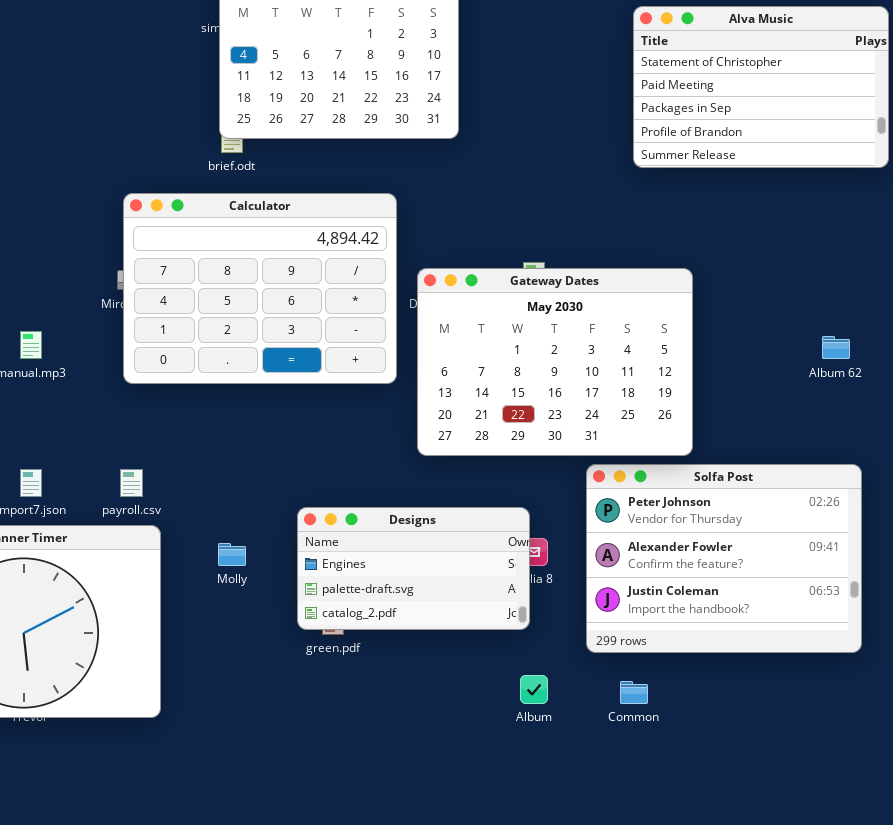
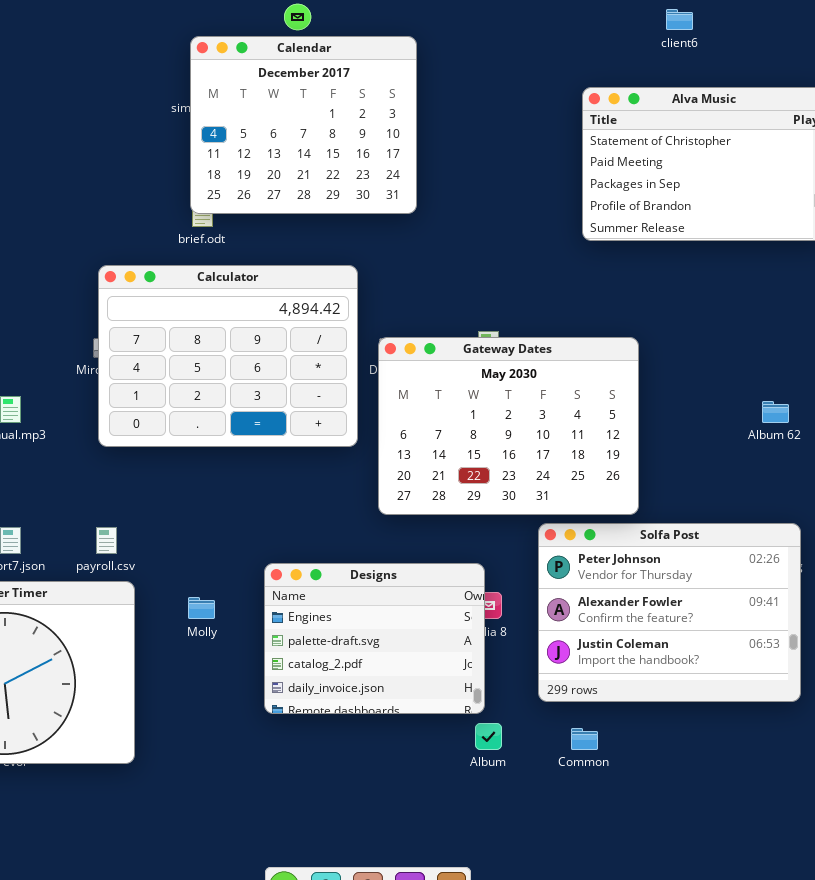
Designs: [297,507,530,630] -> [264,563,485,714], resized

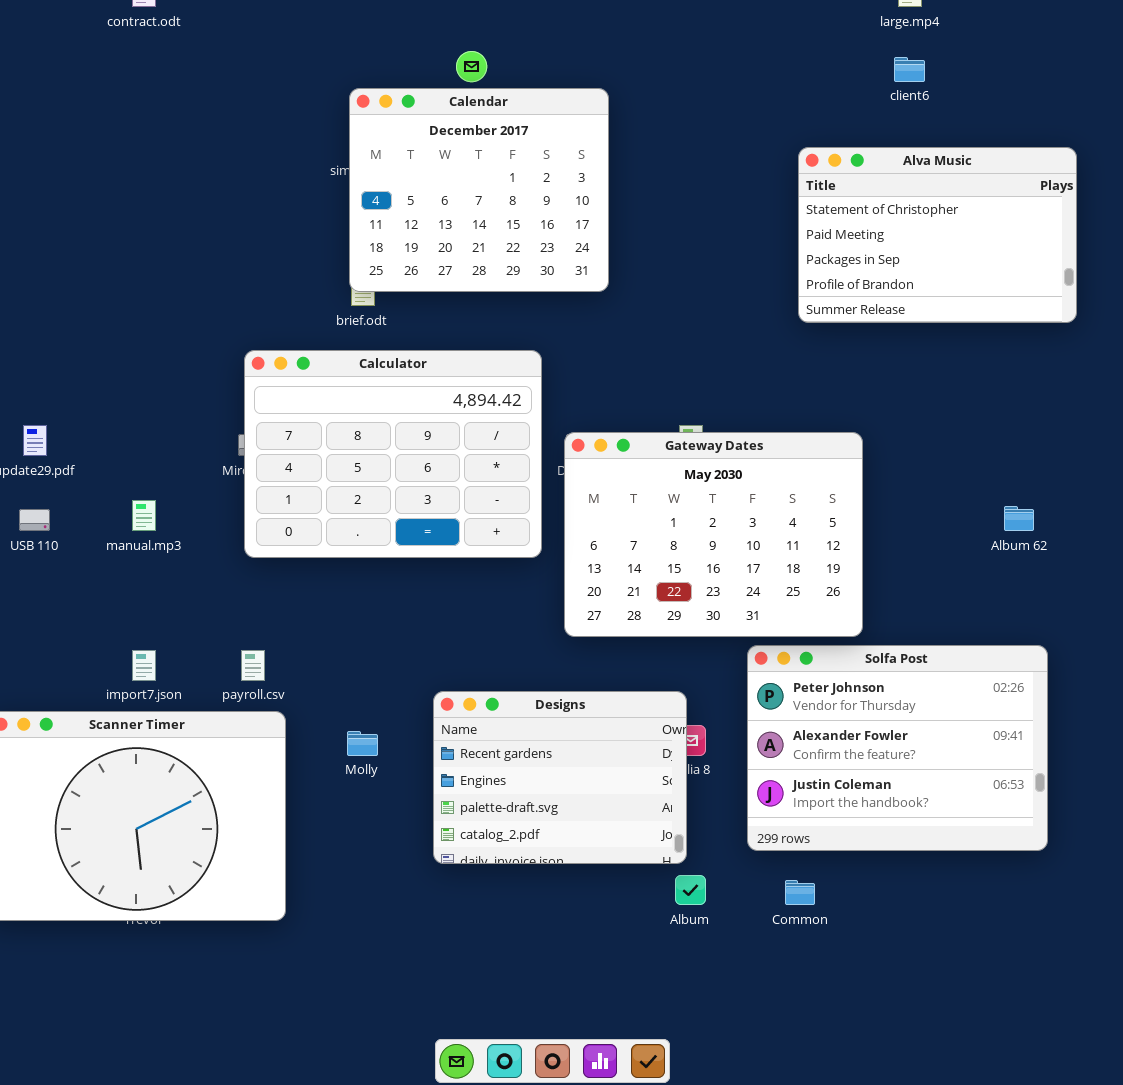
Designs: [264,563,485,714] -> [433,691,687,864], scrolled up 1 row

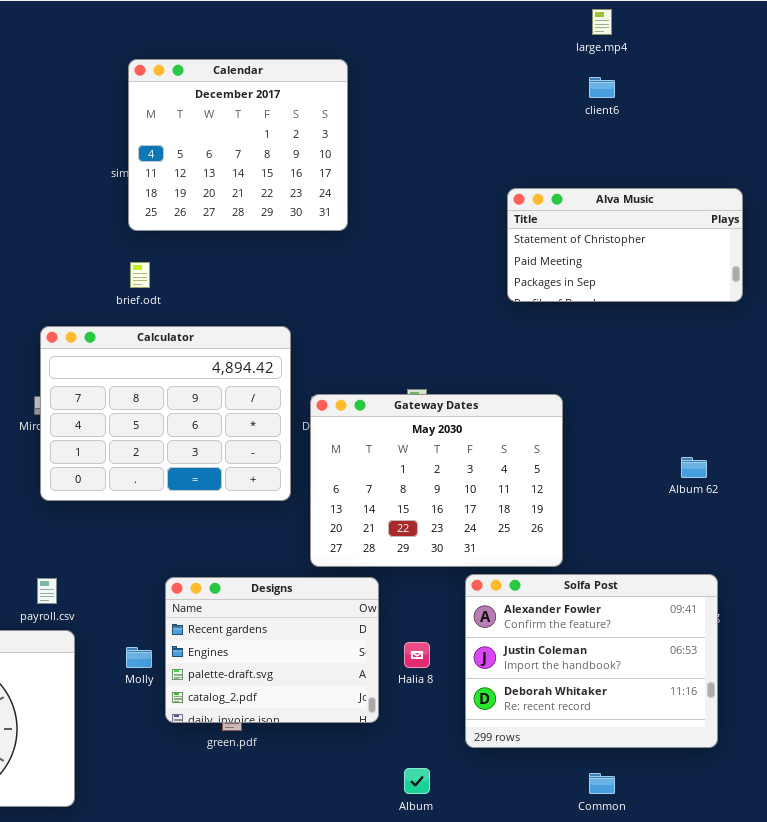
Calendar: [349,88,609,292] -> [128,59,348,231], moved
Alva Music: [798,147,1077,323] -> [507,188,743,302], resized
Solfa Post: [747,645,1048,851] -> [465,574,718,748], scrolled down 1 row
Designs: [433,691,687,864] -> [165,577,379,723], moved
Common: [785,880,815,905] -> [589,773,615,794], moved

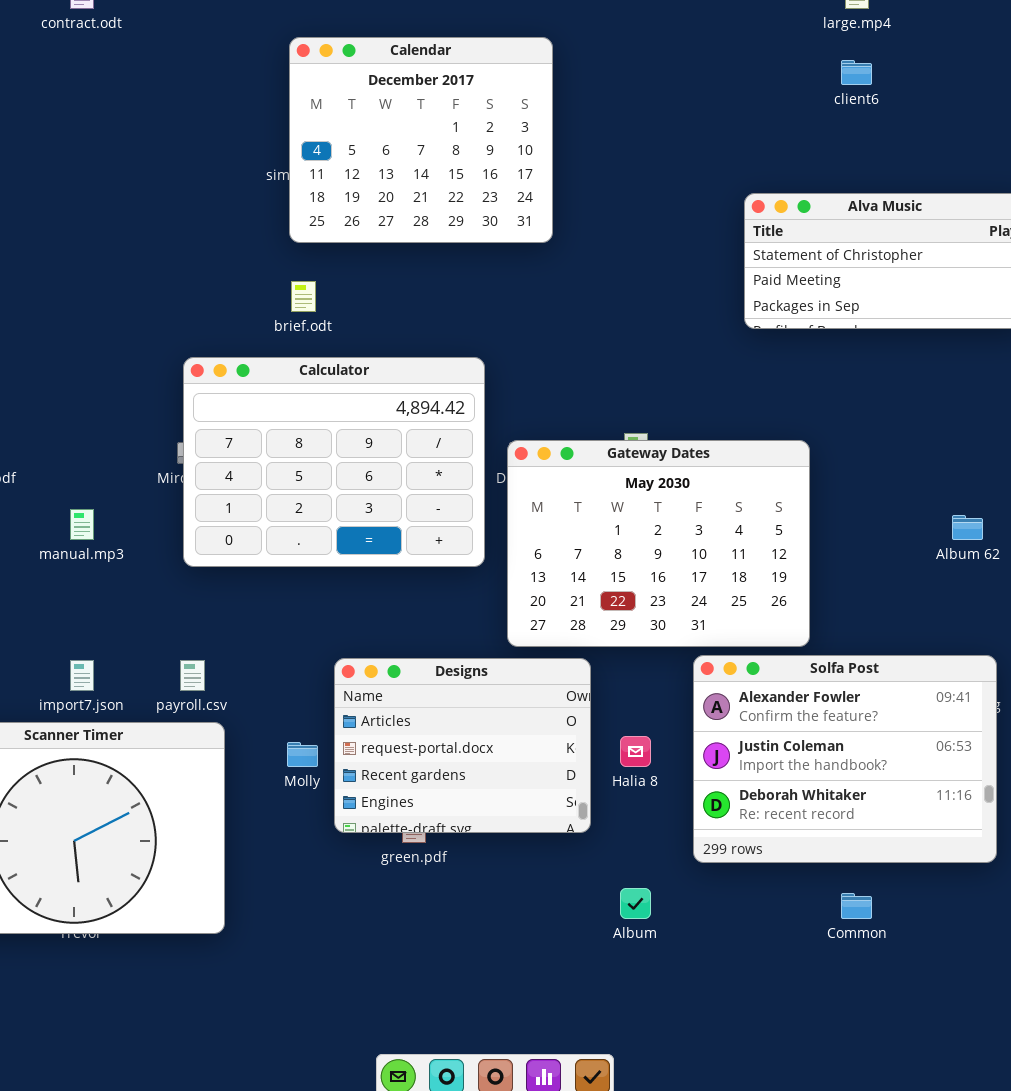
Designs: [165,577,379,723] -> [334,658,591,833], scrolled up 2 rows

